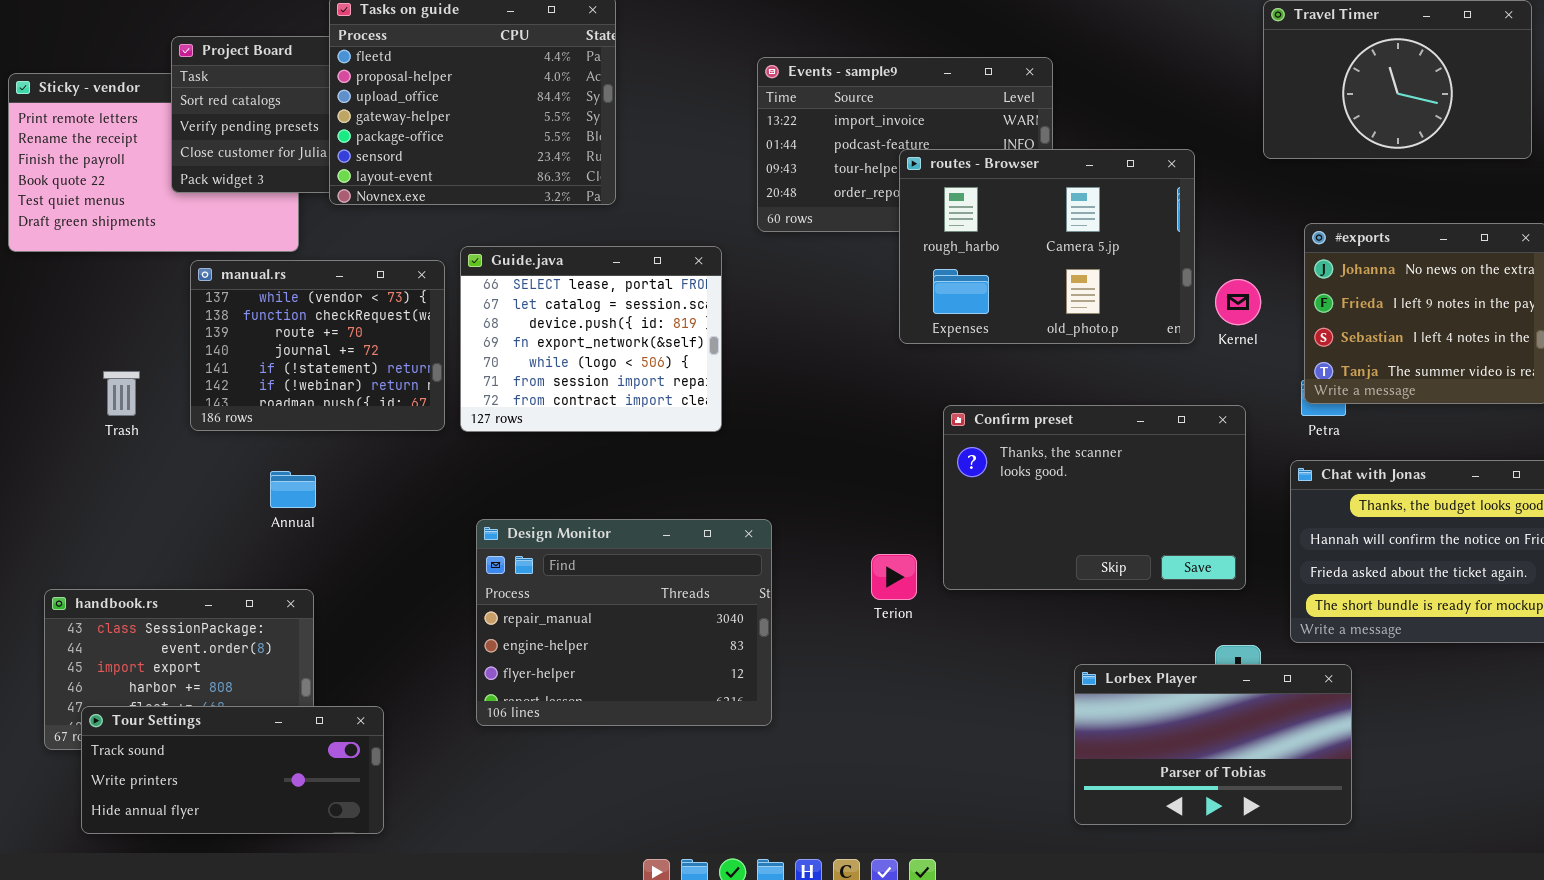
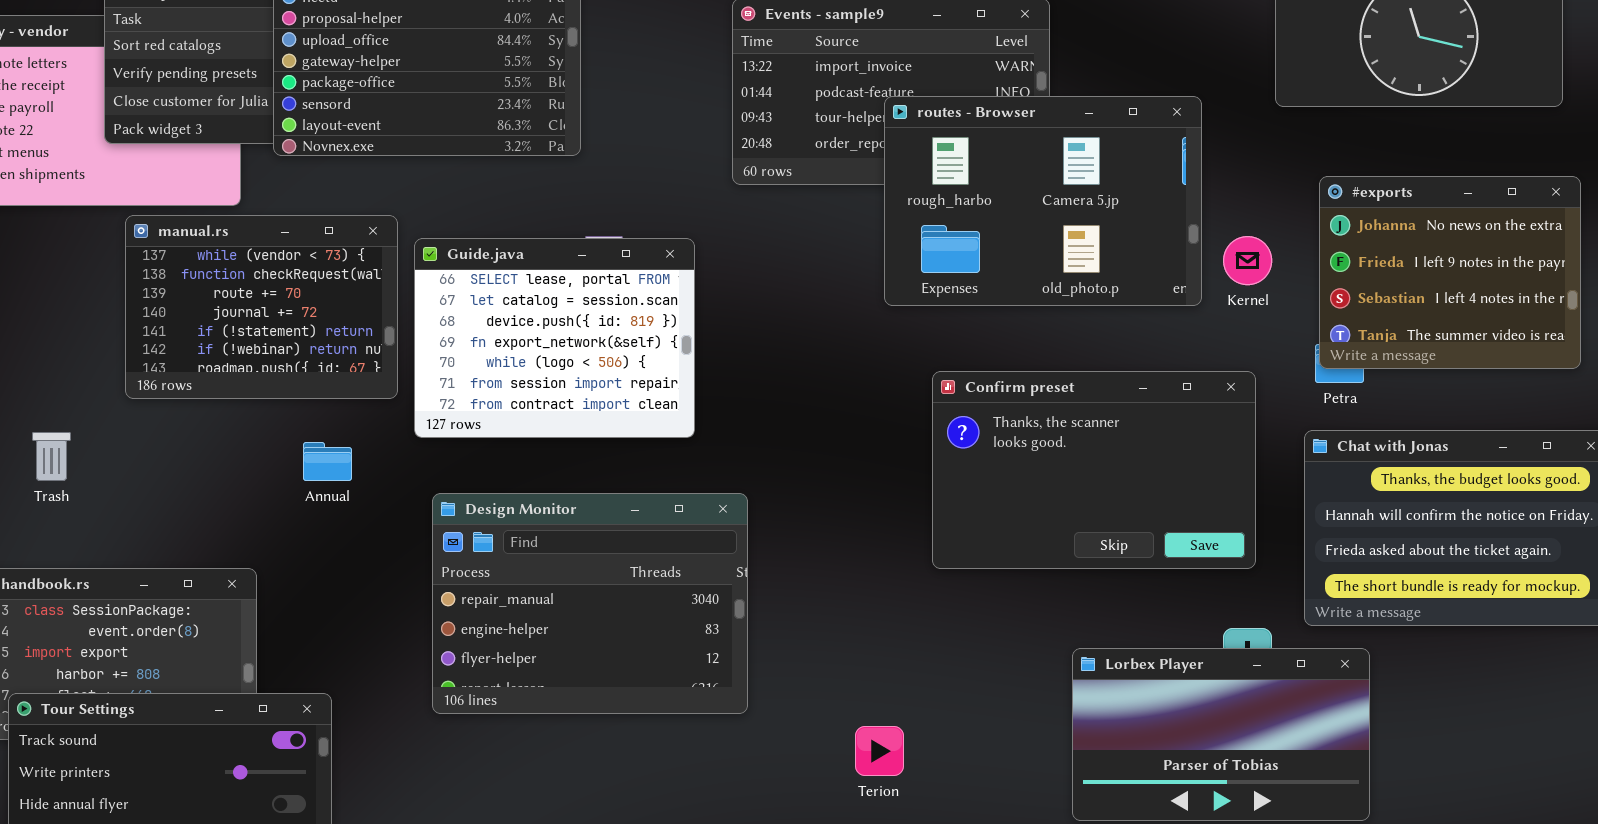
Guide.java: [460,246,722,432] -> [414,238,695,438], moved
Trash: [103,371,140,416] -> [32,432,71,481], moved
Annual: [270,471,316,508] -> [303,442,352,481], moved
Terion: [871,554,917,600] -> [855,726,904,776], moved

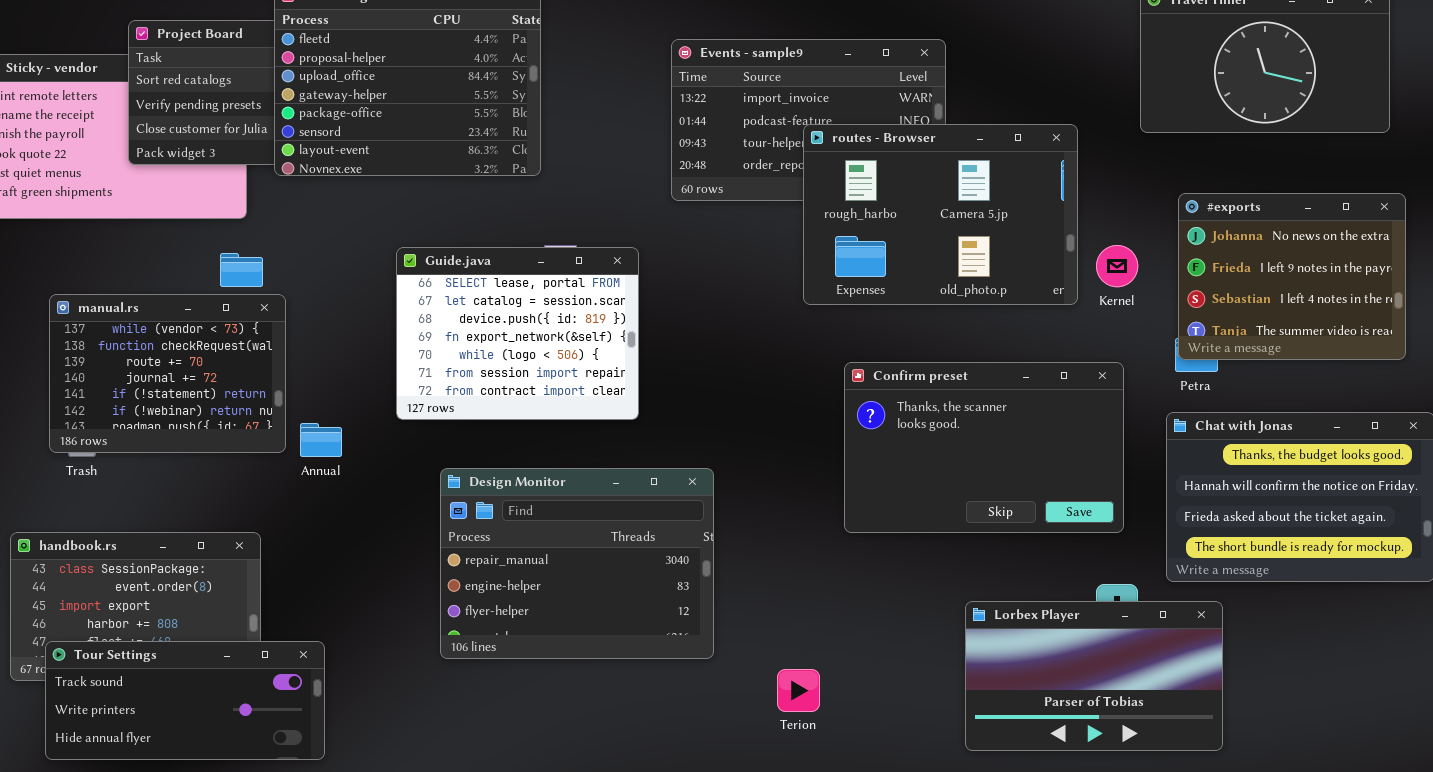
manual.rs: [125,215,398,399] -> [49,294,286,453], moved
Design Monitor: [432,493,748,714] -> [440,468,714,659], moved

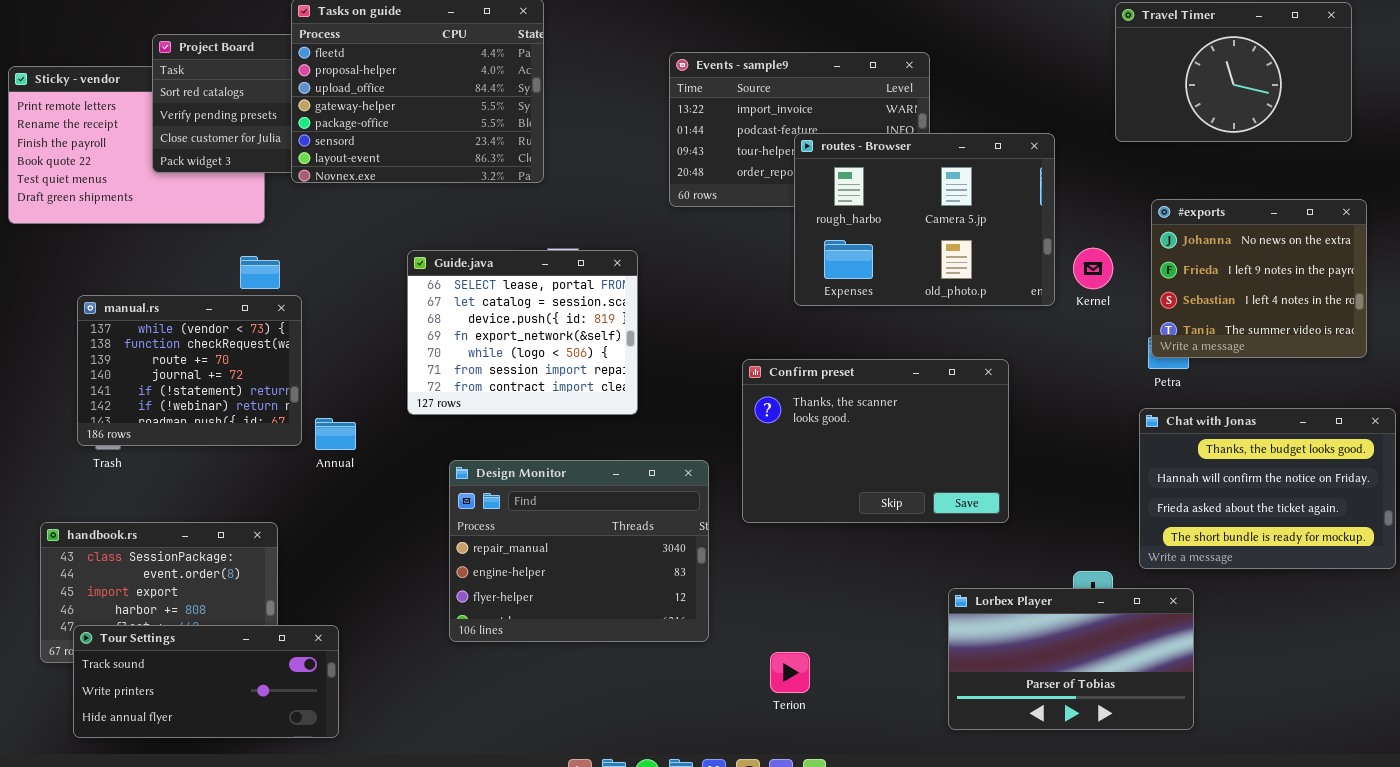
Confirm preset: [844,362,1124,533] -> [742,359,1009,523], moved

